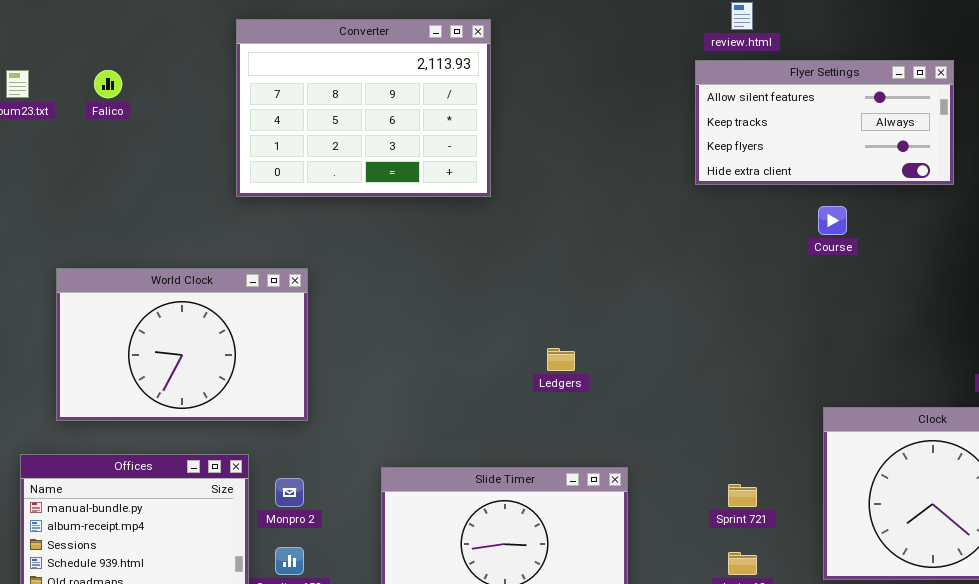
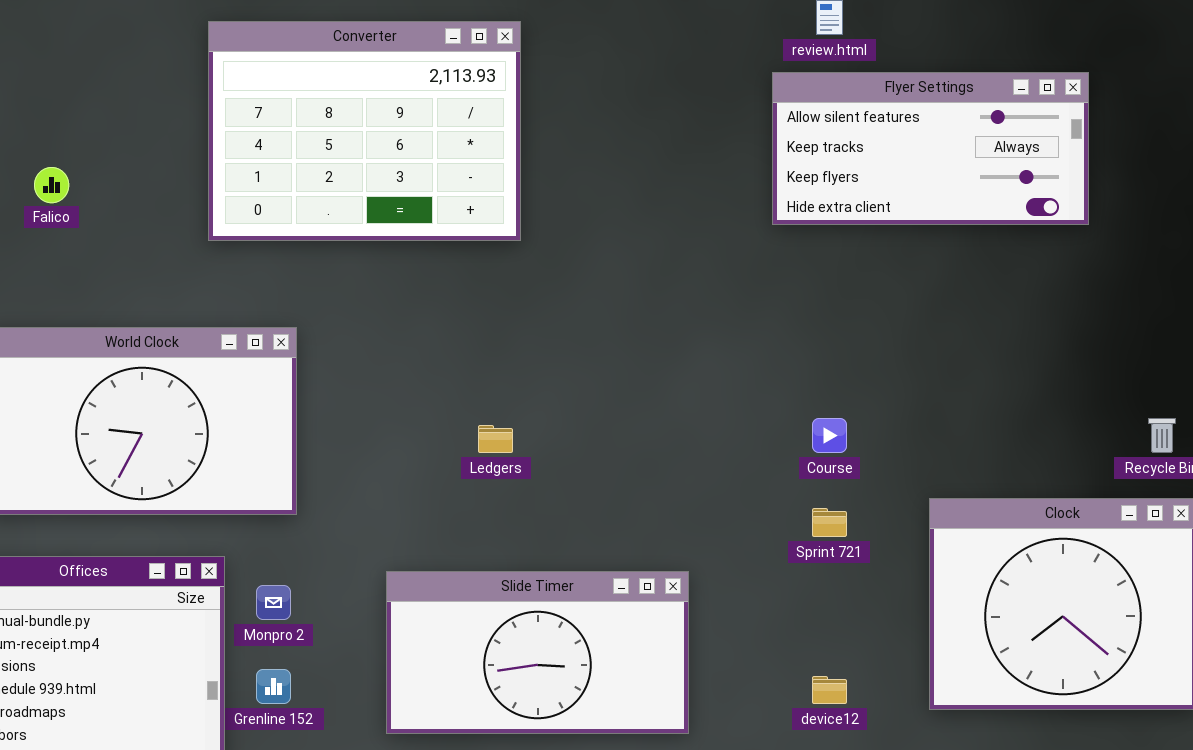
Falico: [94,70,122,98] -> [34,167,69,203], moved
Course: [818,206,847,235] -> [812,418,847,453], moved
Ledgers: [547,348,575,371] -> [478,425,513,453], moved
Sprint 721: [728,484,757,507] -> [812,508,847,537], moved

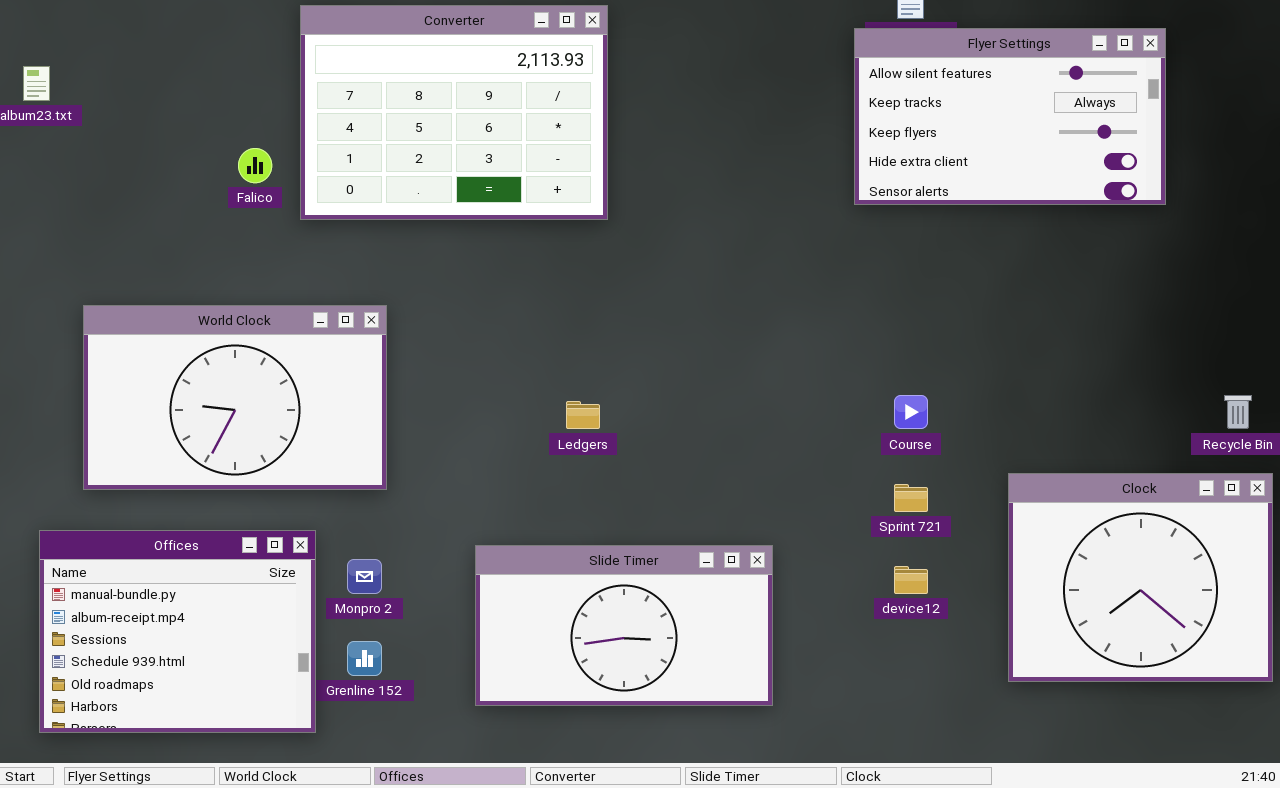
Flyer Settings: [772,72,1089,225] -> [854,28,1166,205], resized
Falico: [34,167,69,203] -> [238,148,272,183], moved
device12: [812,676,847,704] -> [894,566,928,594], moved

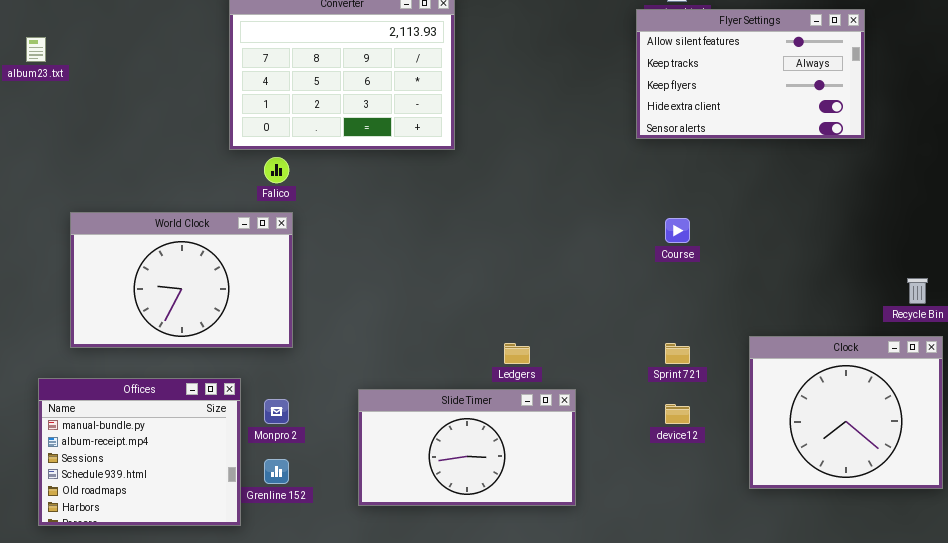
Falico: [238,148,272,183] -> [264,157,289,183], moved
Course: [894,395,928,429] -> [665,218,690,243], moved
Ledgers: [566,401,600,429] -> [504,343,530,364], moved

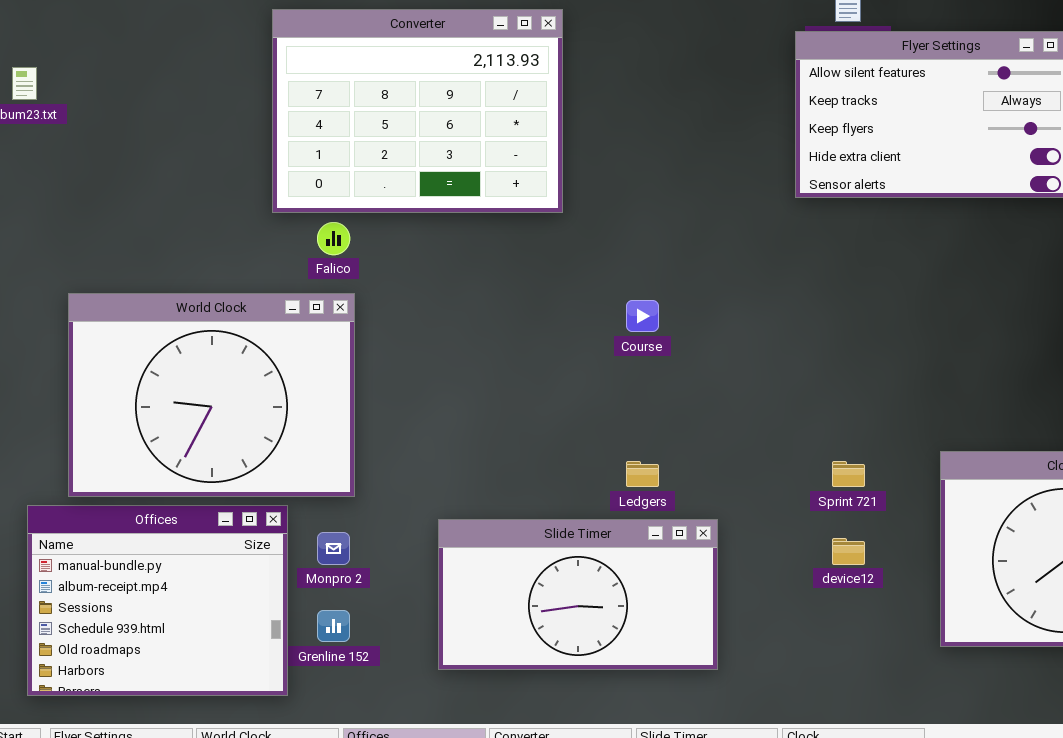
World Clock: [70,212,293,348] -> [68,293,355,497], resized
Course: [665,218,690,243] -> [626,300,659,332], moved

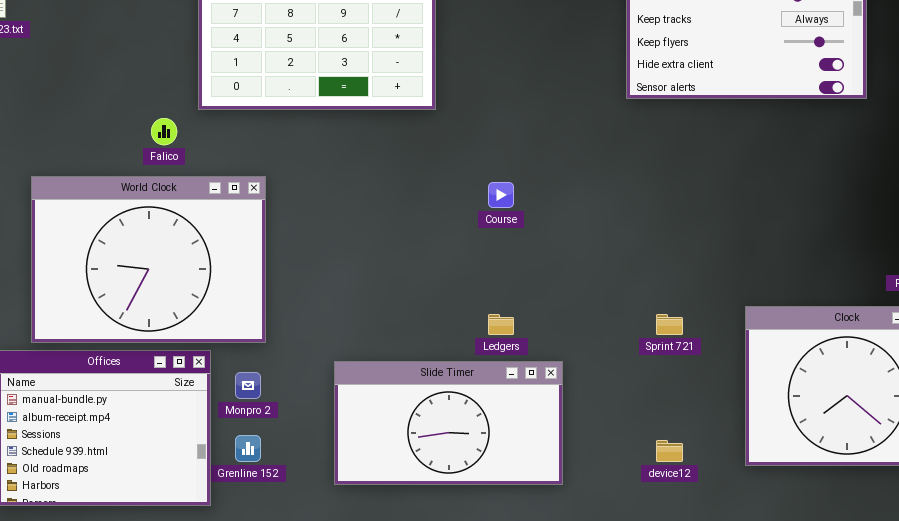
Falico: [317,222,350,255] -> [151,118,177,145], moved
device12: [832,538,865,565] -> [656,440,683,462], moved

